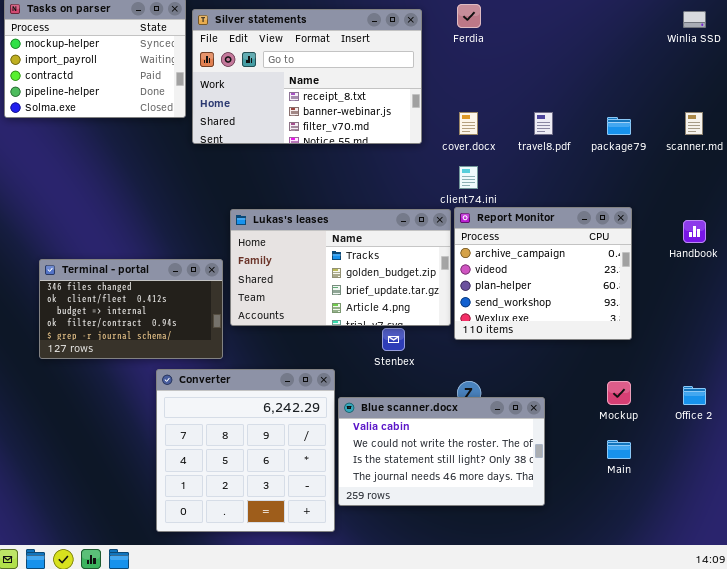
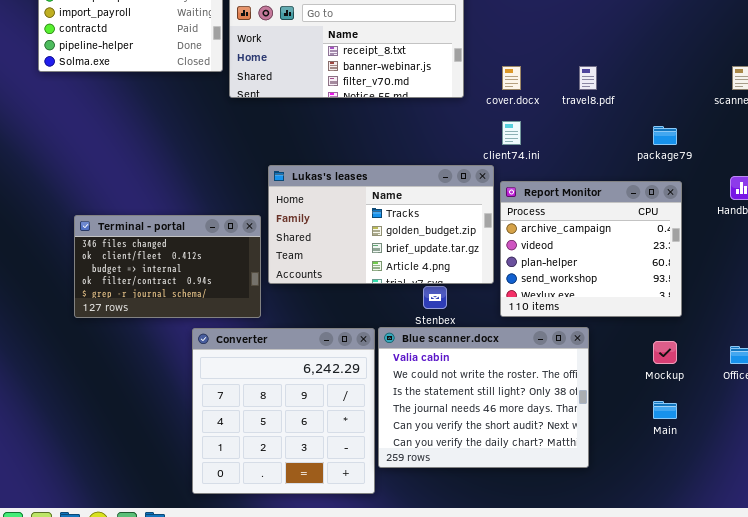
package79: [607,117,631,135] -> [653,126,677,145], moved
Report Monitor: [454,207,632,340] -> [500,181,682,317], moved
Blue scanner.docx: [338,397,545,506] -> [378,327,589,468], resized

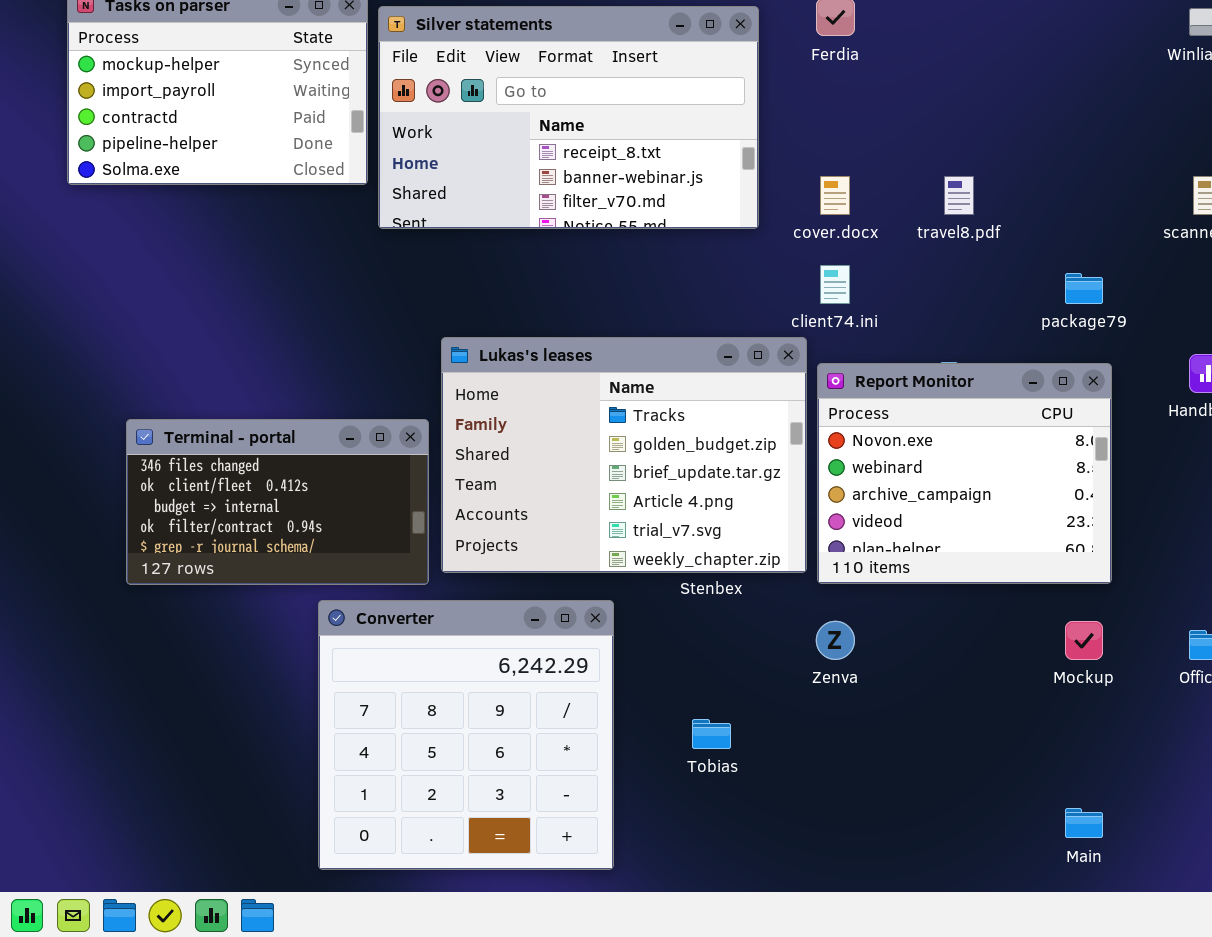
Lukas's leases: [268,165,494,284] -> [441,337,807,573], resized
Report Monitor: [500,181,682,317] -> [817,363,1112,584], scrolled up 2 rows
Blue scanner.docx: [378,327,589,468] -> none, closed
Main: [653,401,677,419] -> [1065,808,1103,838], moved

